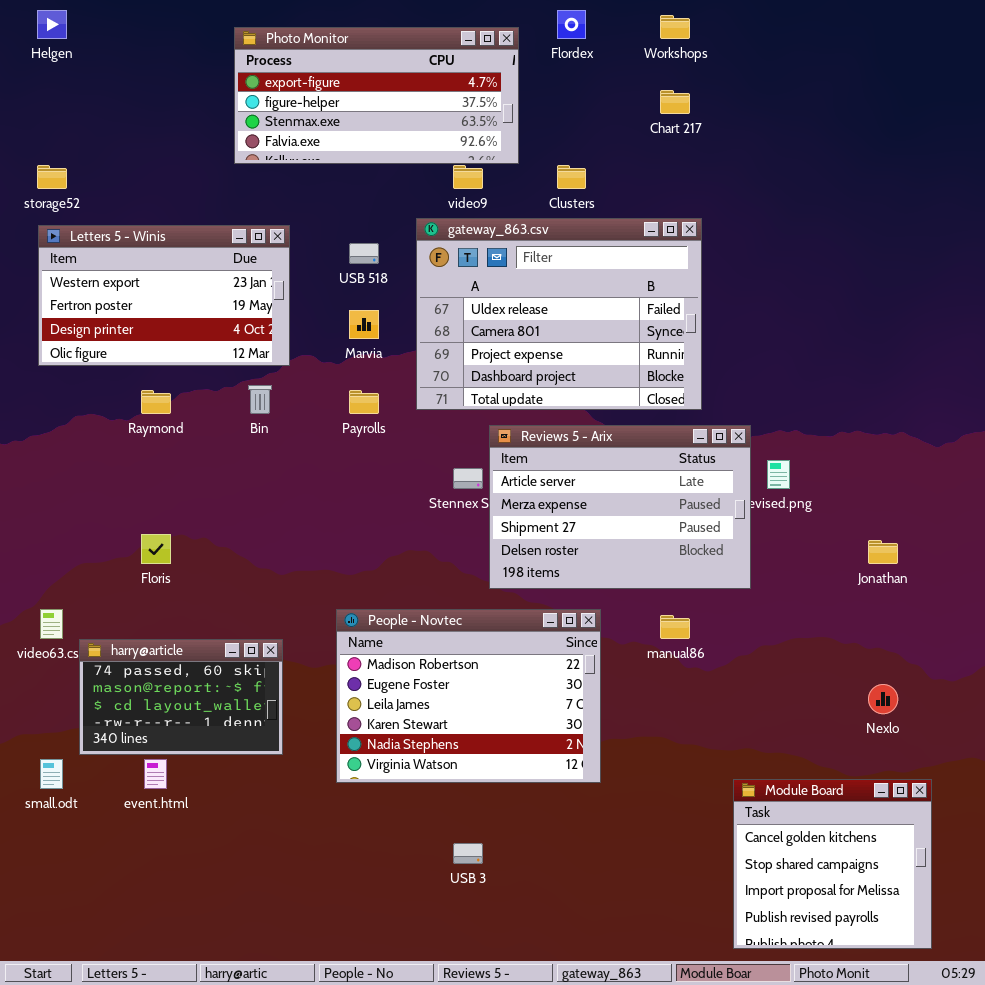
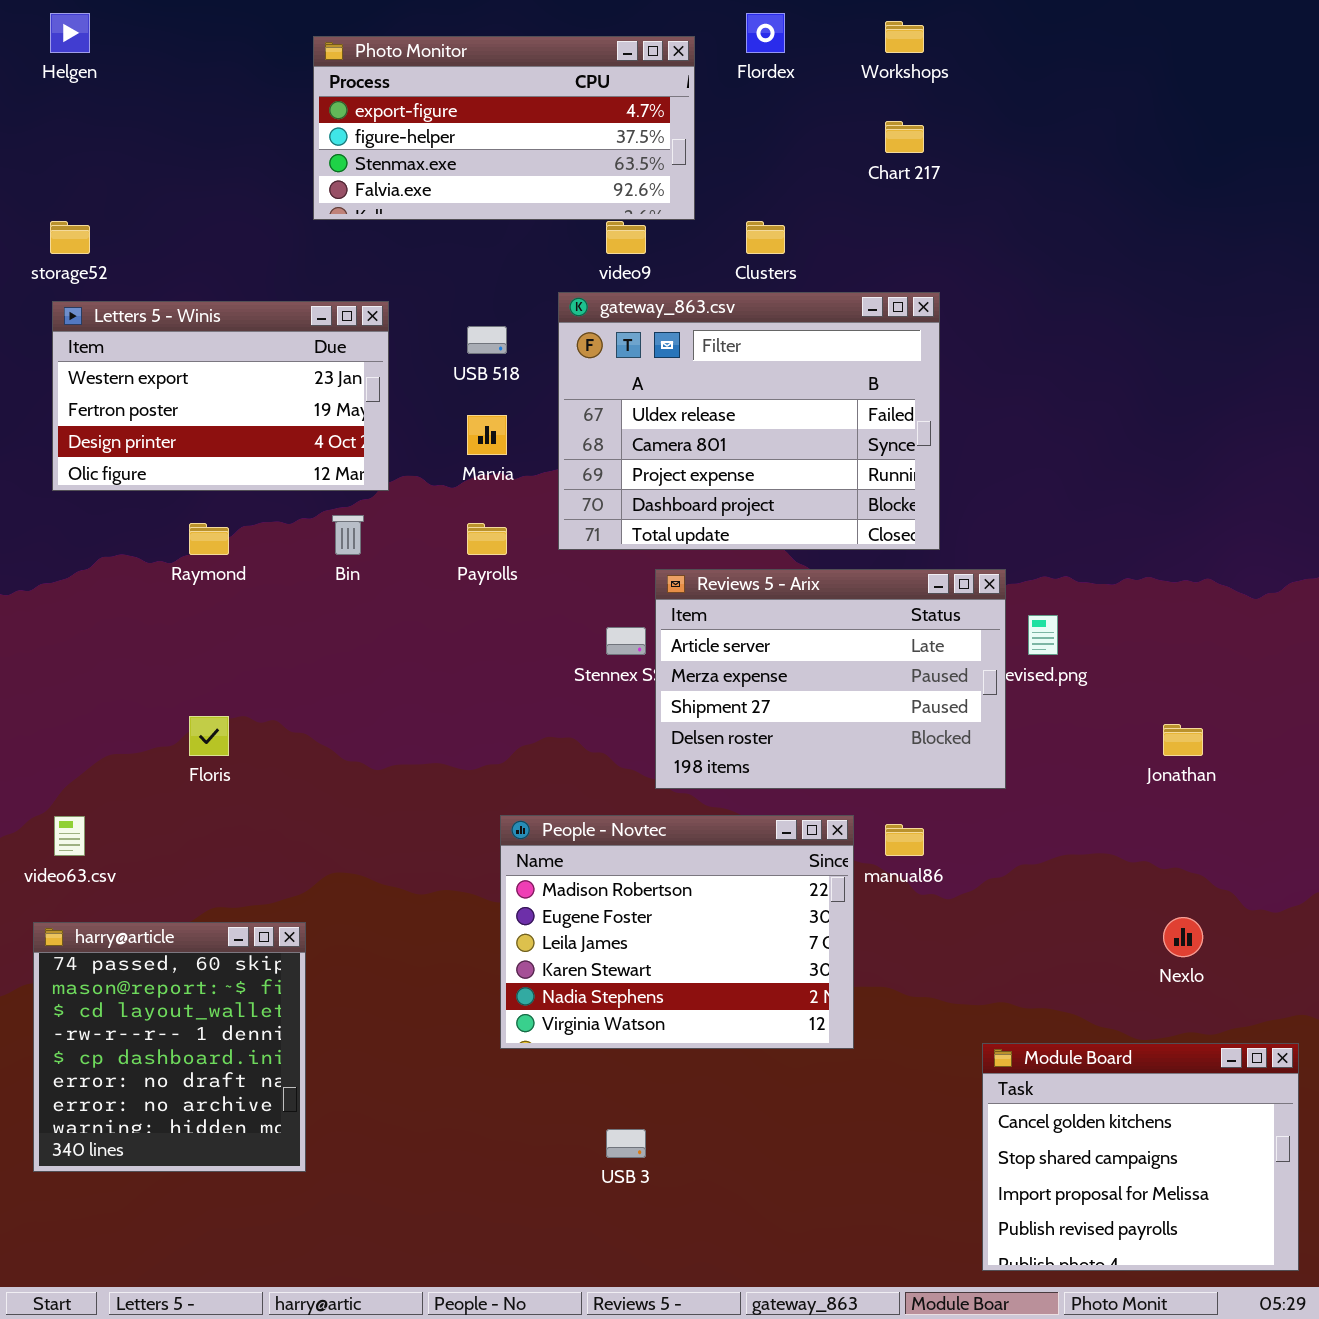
People - Novtec: [336,609,601,783] -> [500,815,854,1049], moved
harry@article: [79,639,283,755] -> [33,922,306,1172], moved, resized
Module Board: [733,779,932,949] -> [982,1043,1299,1271], resized

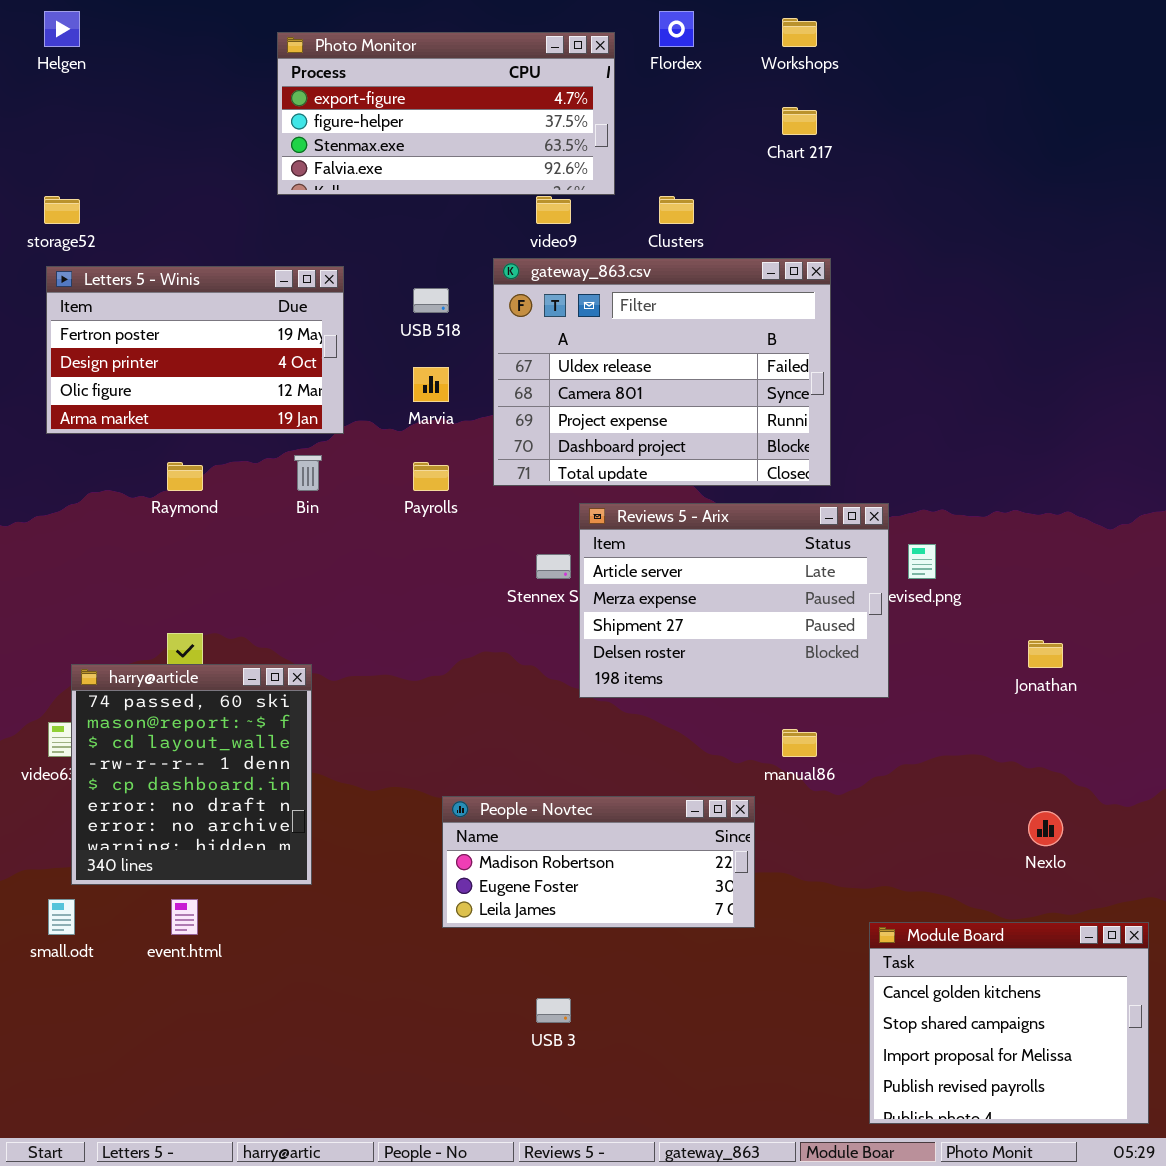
Letters 5 - Winis: [52,301,389,491] -> [46,266,344,434], scrolled down 1 row
People - Novtec: [500,815,854,1049] -> [442,796,755,928], resized
harry@article: [33,922,306,1172] -> [71,664,312,885], moved

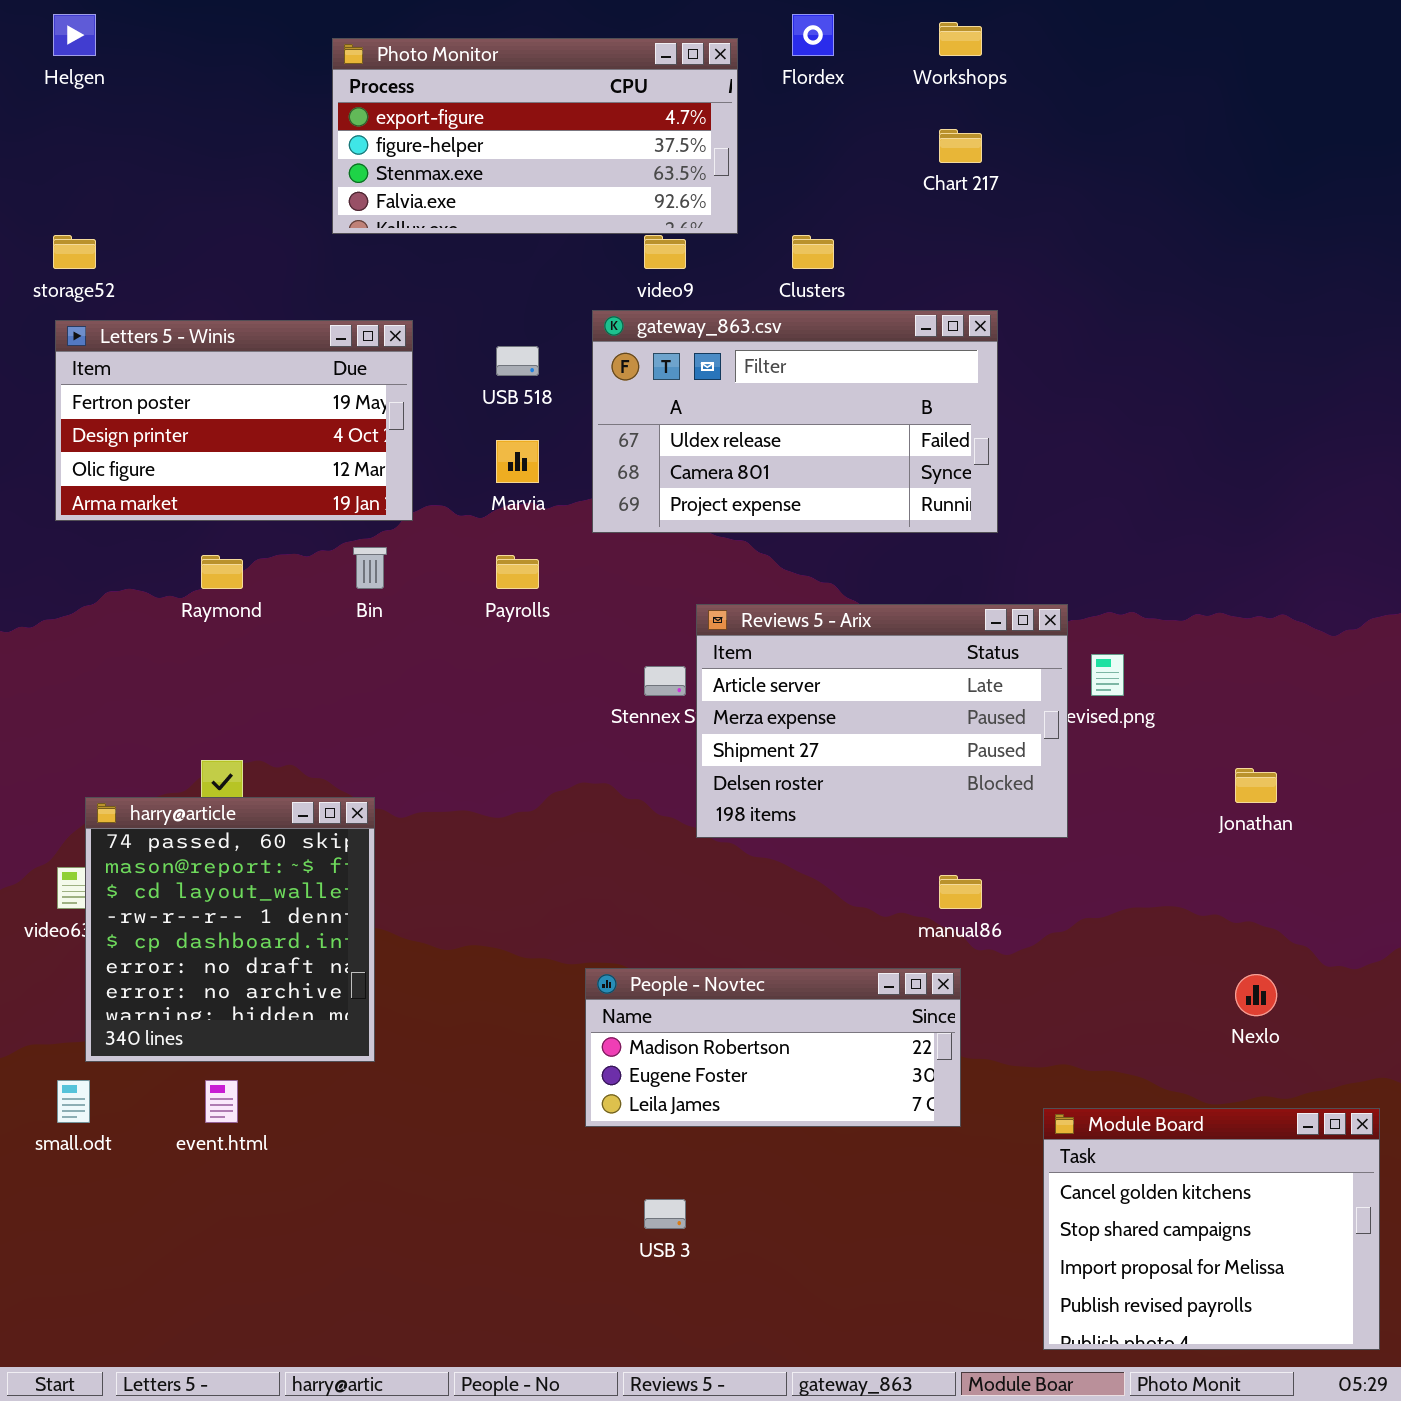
gateway_863.csv: [493,258,831,486] -> [592,310,998,533], resized
People - Novtec: [442,796,755,928] -> [585,968,961,1127], moved

